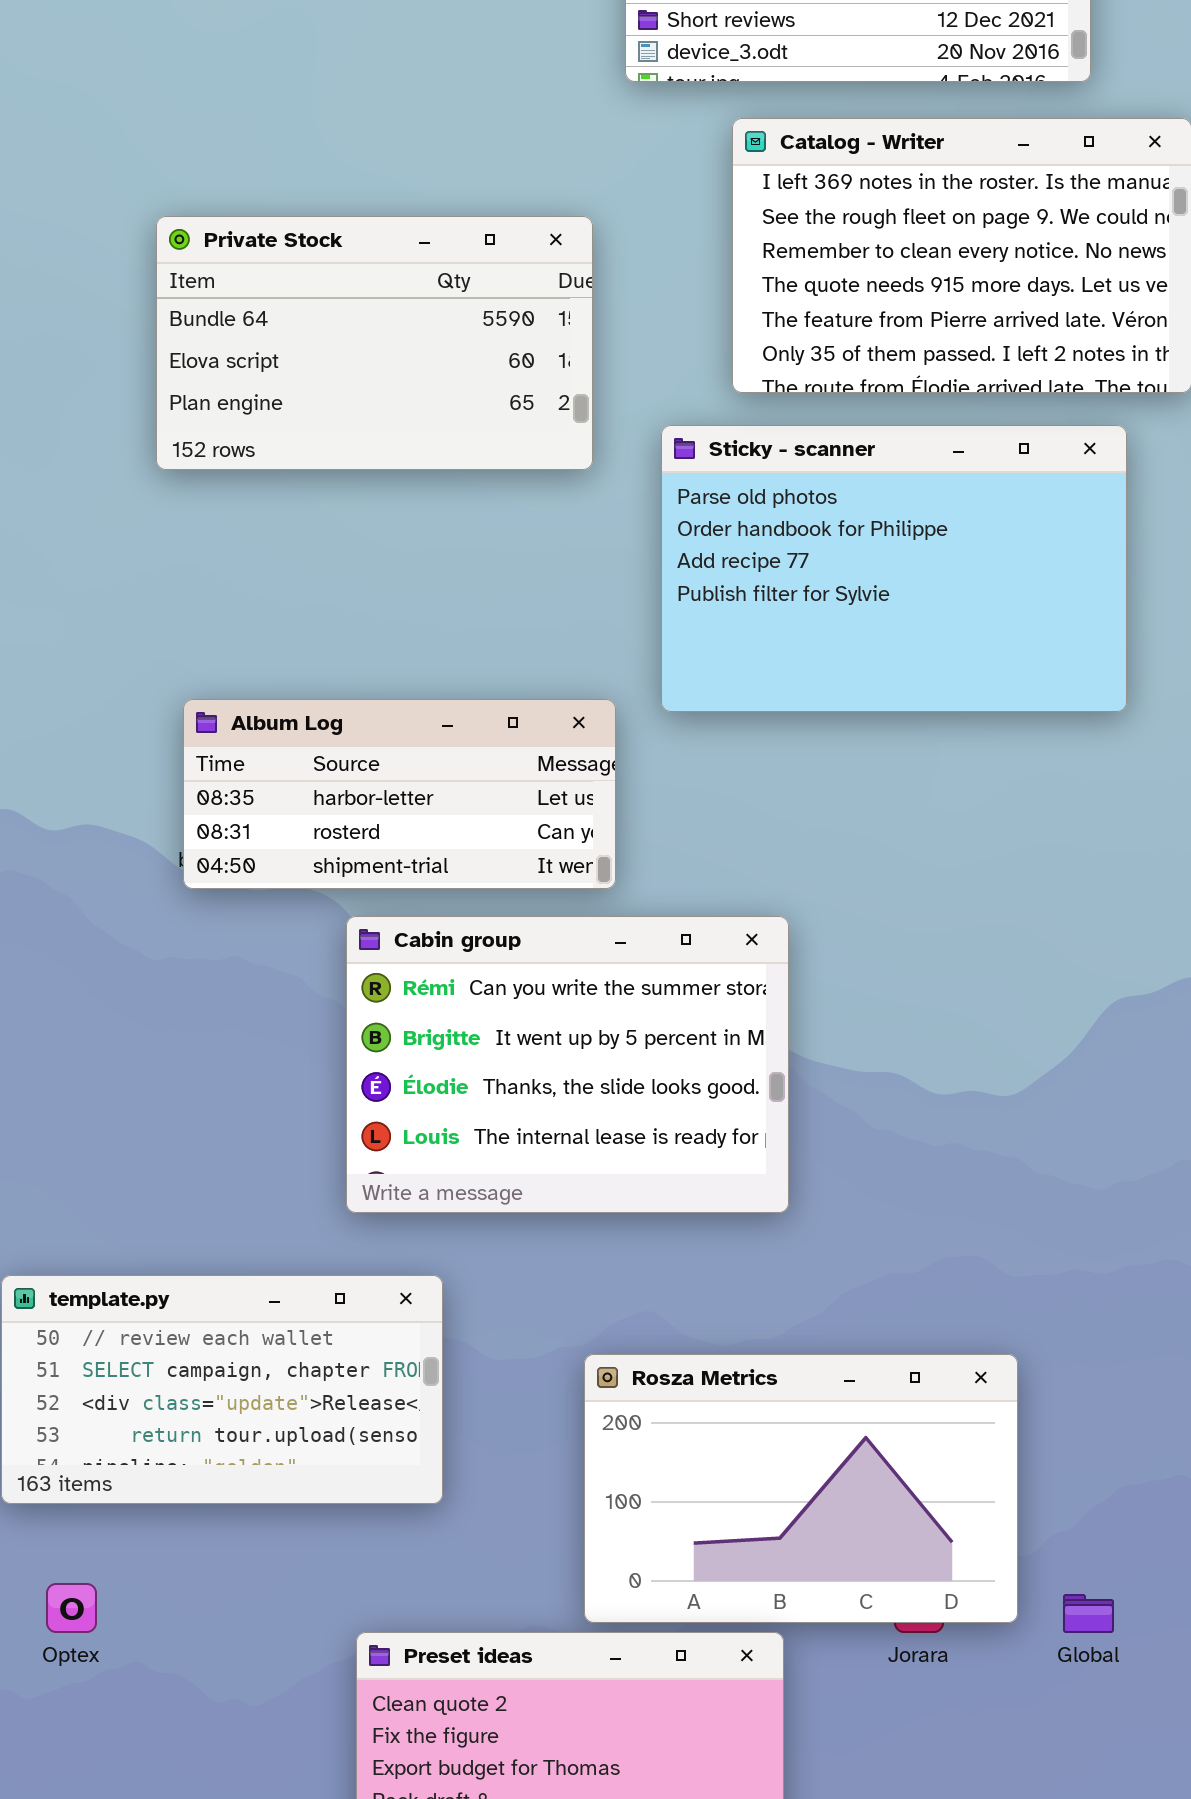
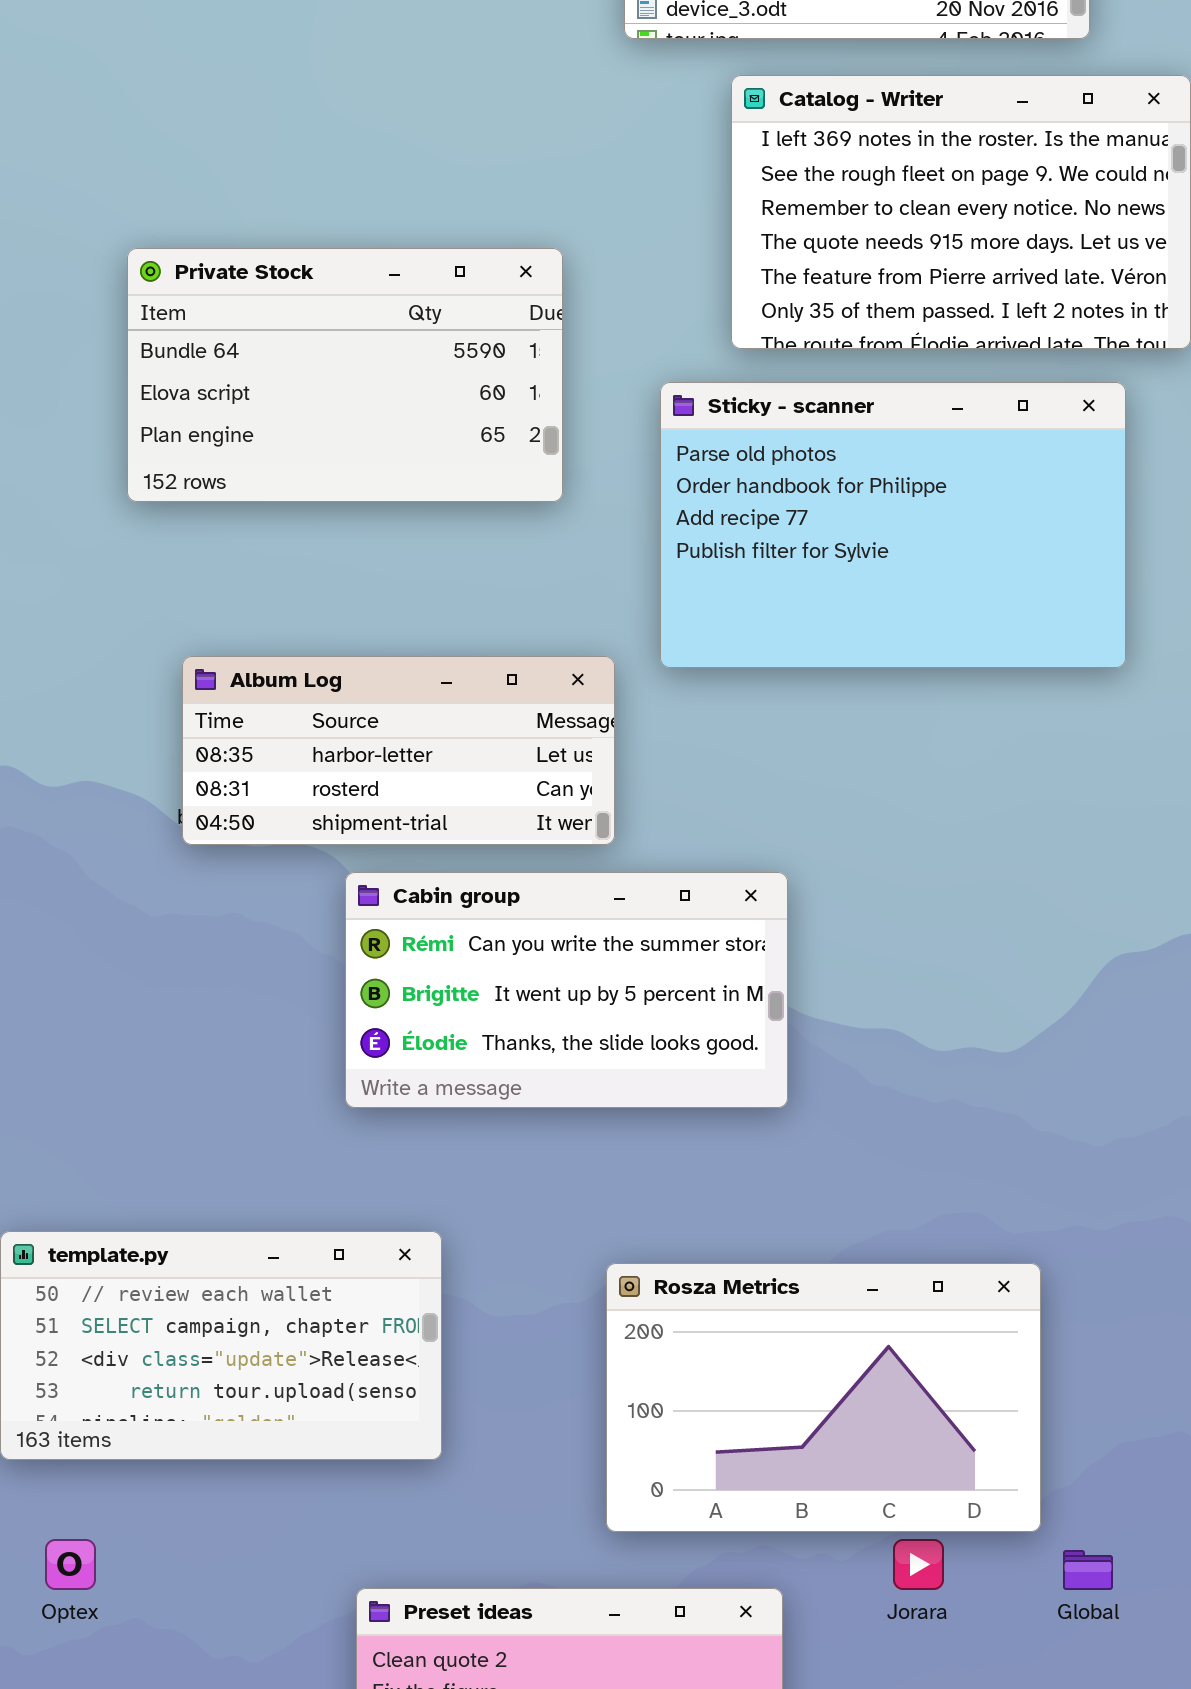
Private Stock: [156,216,593,470] -> [127,248,563,502], moved
Cabin group: [346,916,789,1213] -> [345,872,788,1108], resized
Rosza Metrics: [584,1354,1018,1623] -> [606,1263,1041,1532], moved

